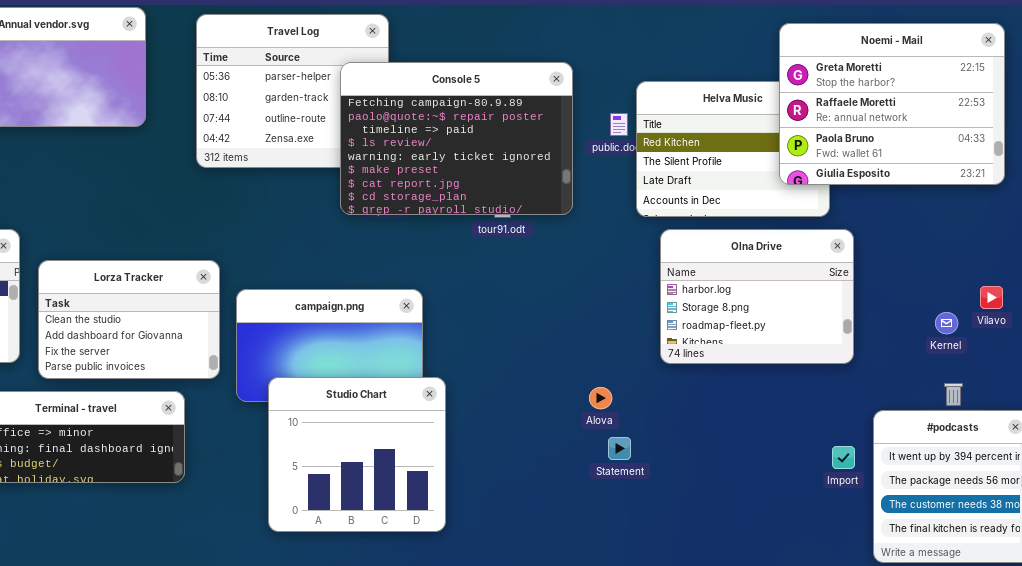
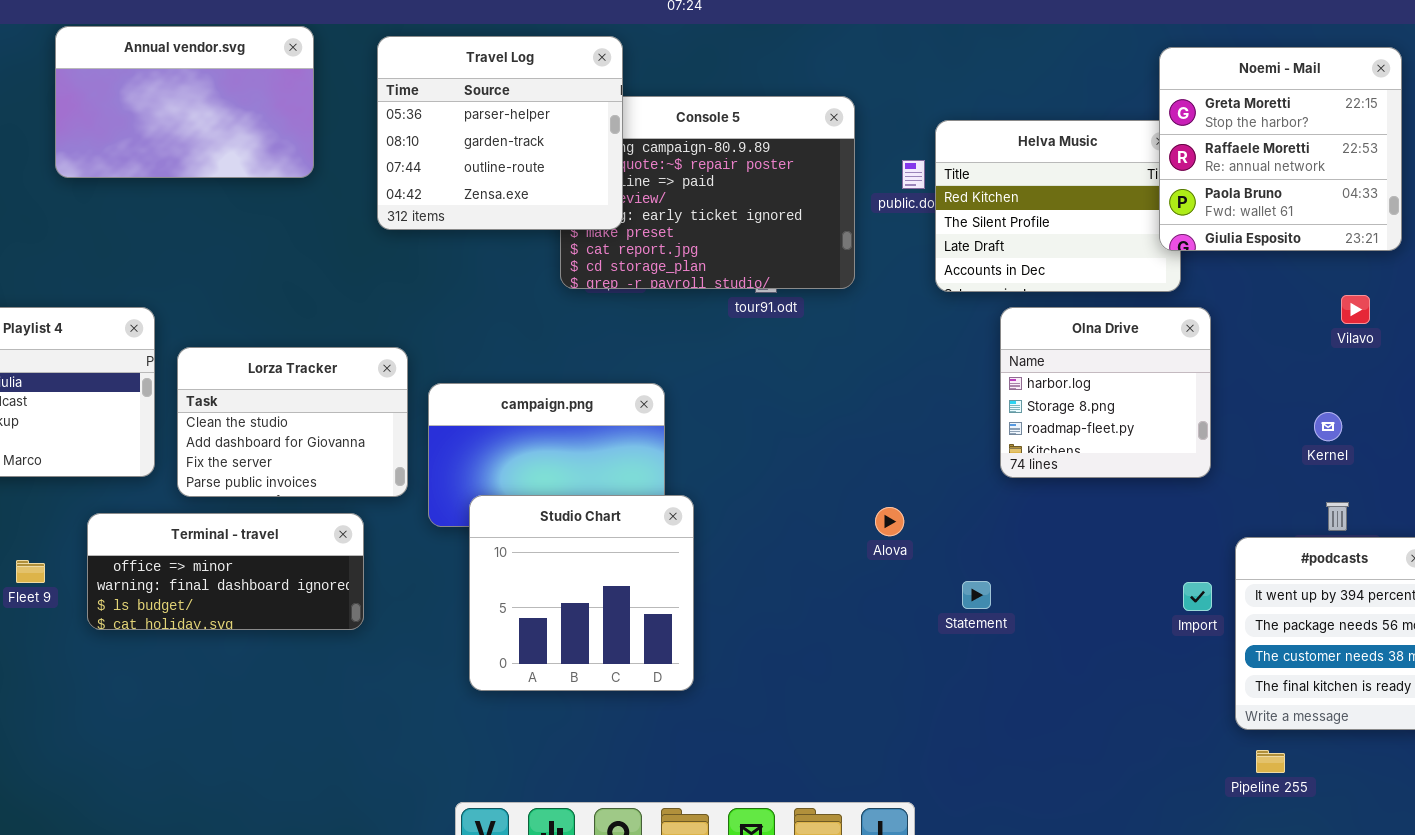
Travel Log: [196,14,389,168] -> [377,36,623,230], raised
Noemi - Mail: [779,23,1005,185] -> [1159,47,1402,251], resized
Olna Drive: [660,229,854,364] -> [1000,307,1211,478], resized
Vilavo: [980,286,1003,309] -> [1341,295,1370,324], moved
Statement: [608,437,631,460] -> [962,581,991,609], moved

